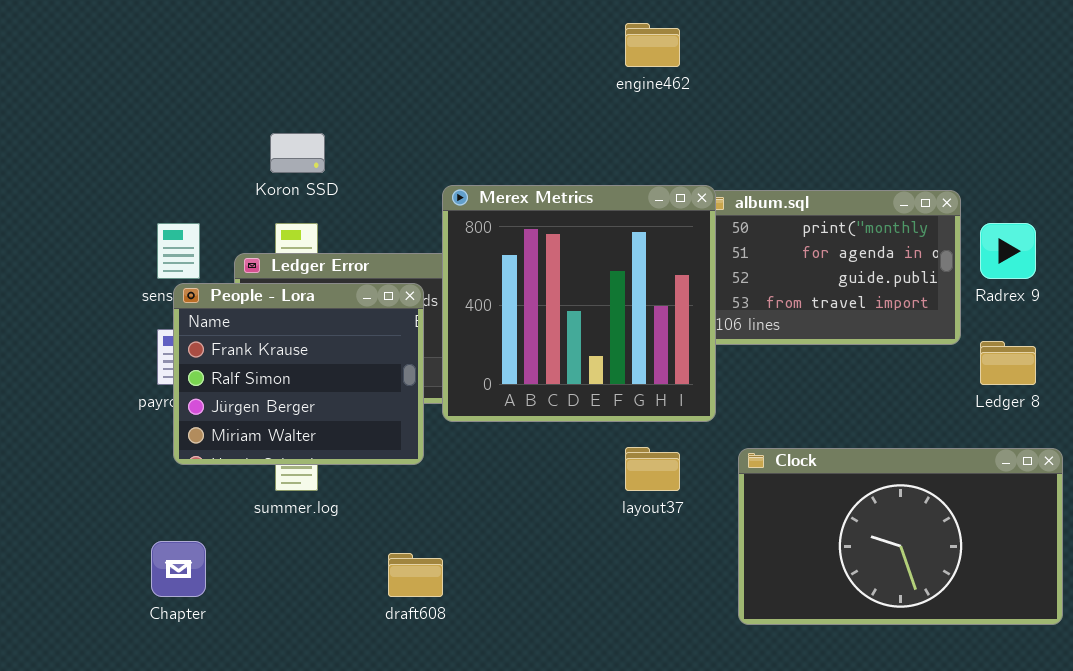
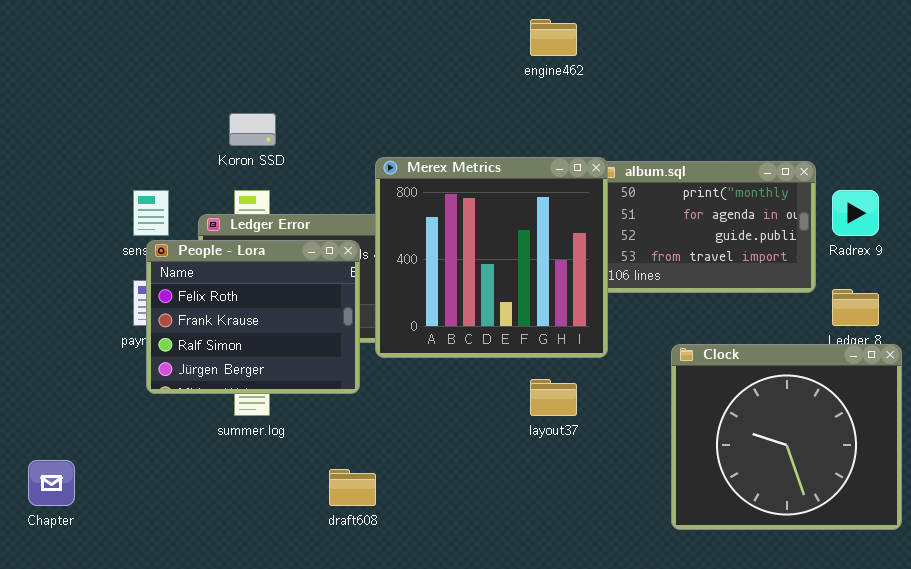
People - Lora: [173,283,424,465] -> [146,240,360,394], scrolled up 1 row
Clock: [738,448,1063,625] -> [671,344,902,530], resized
Chapter: [151,541,206,597] -> [28,460,75,506], moved

